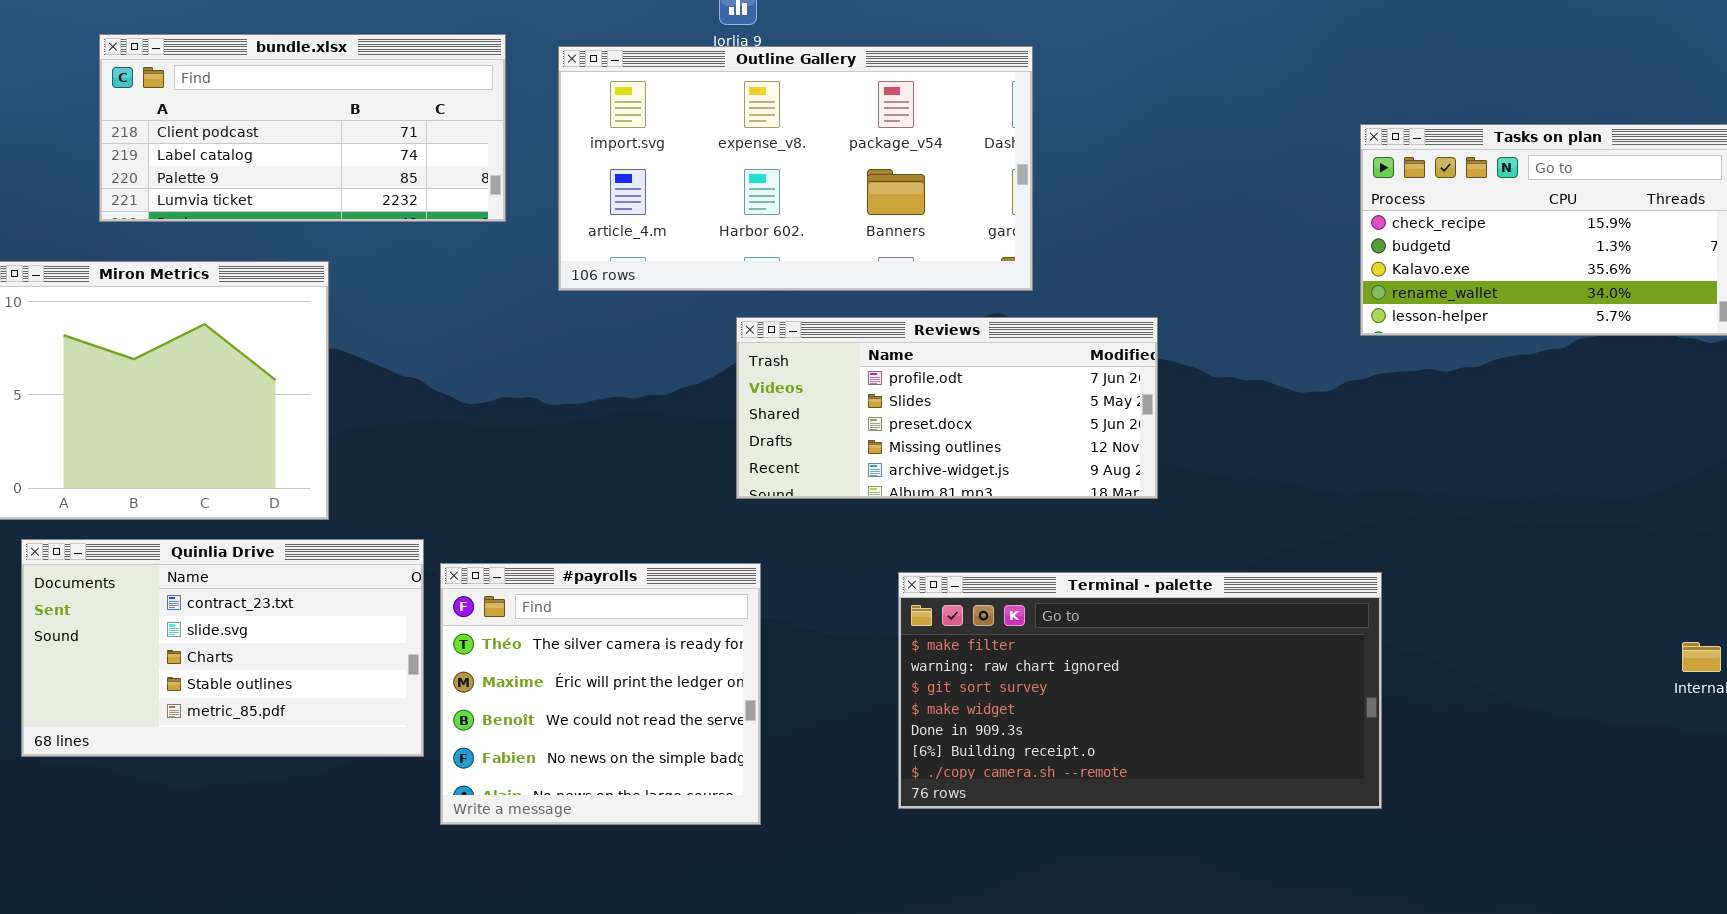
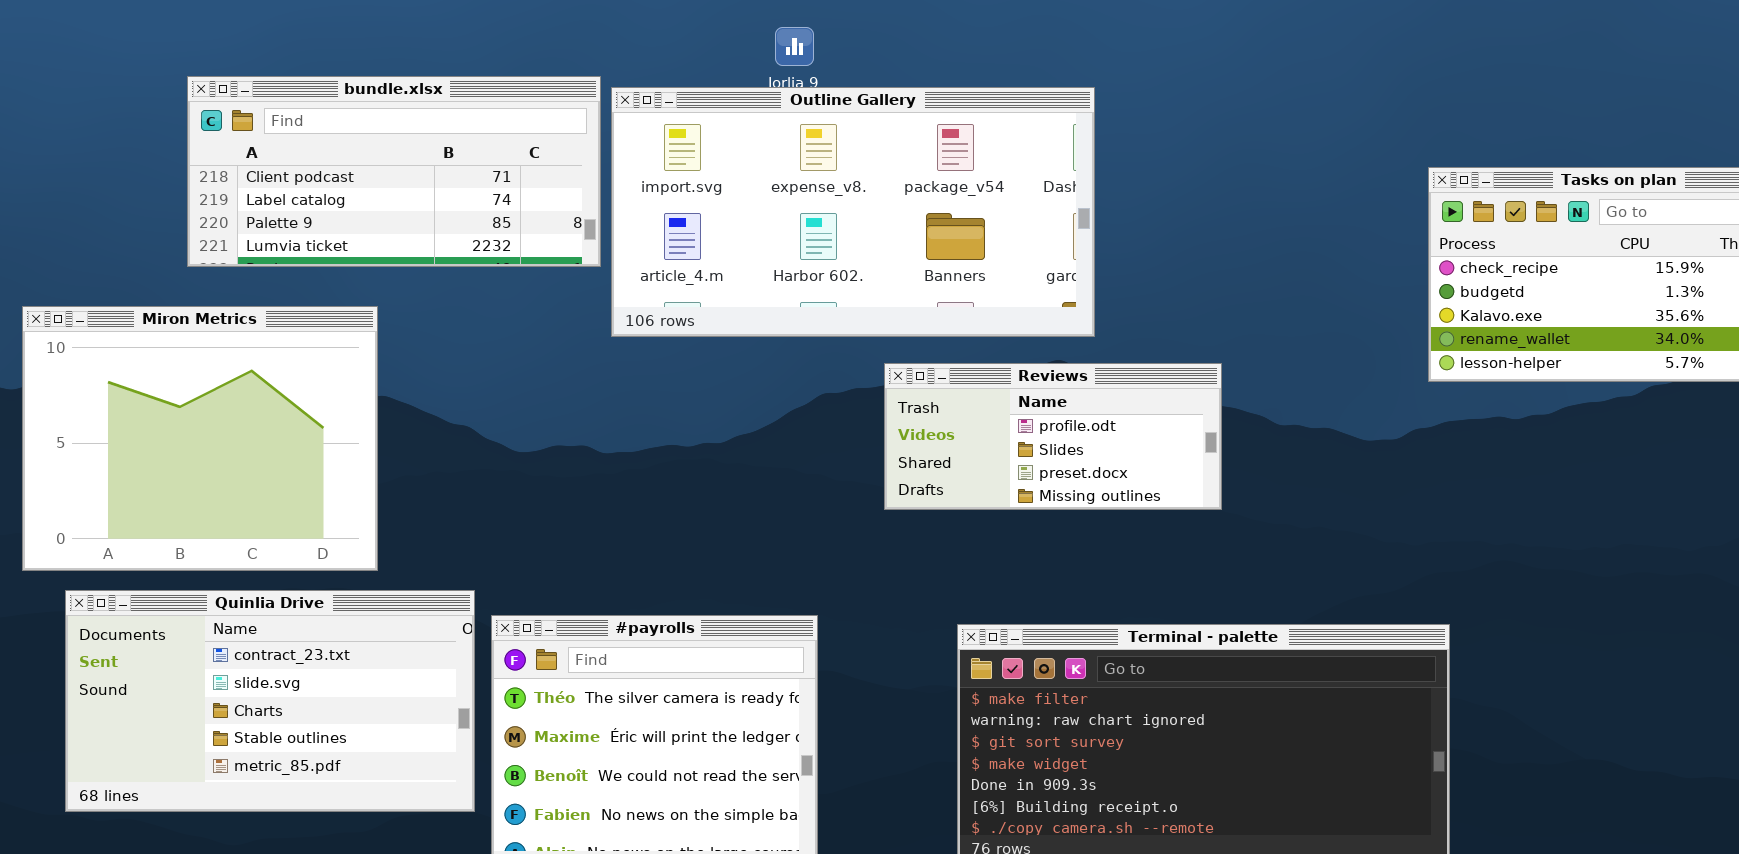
bundle.xlsx: [99,34,506,222] -> [187,76,601,267], moved
Reviews: [736,317,1158,499] -> [884,363,1222,510], resized

